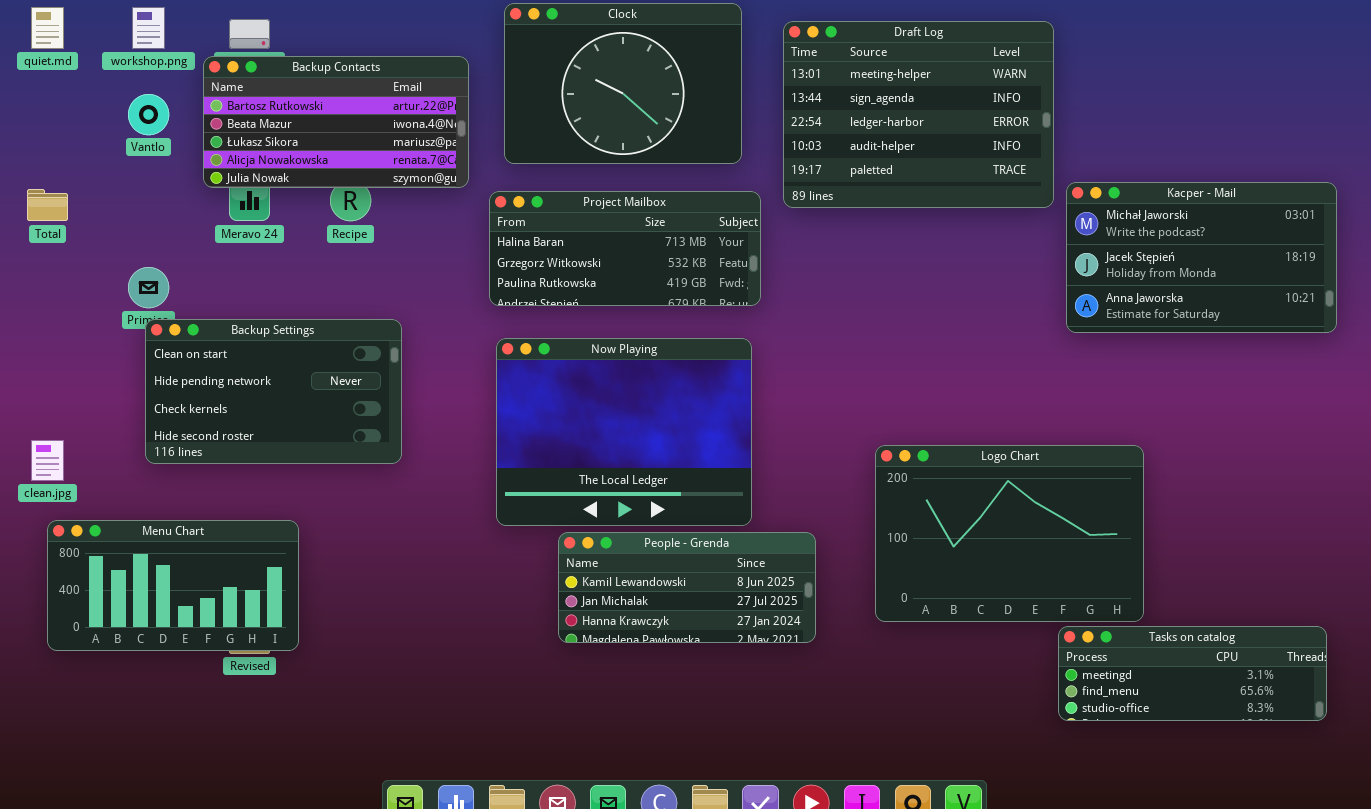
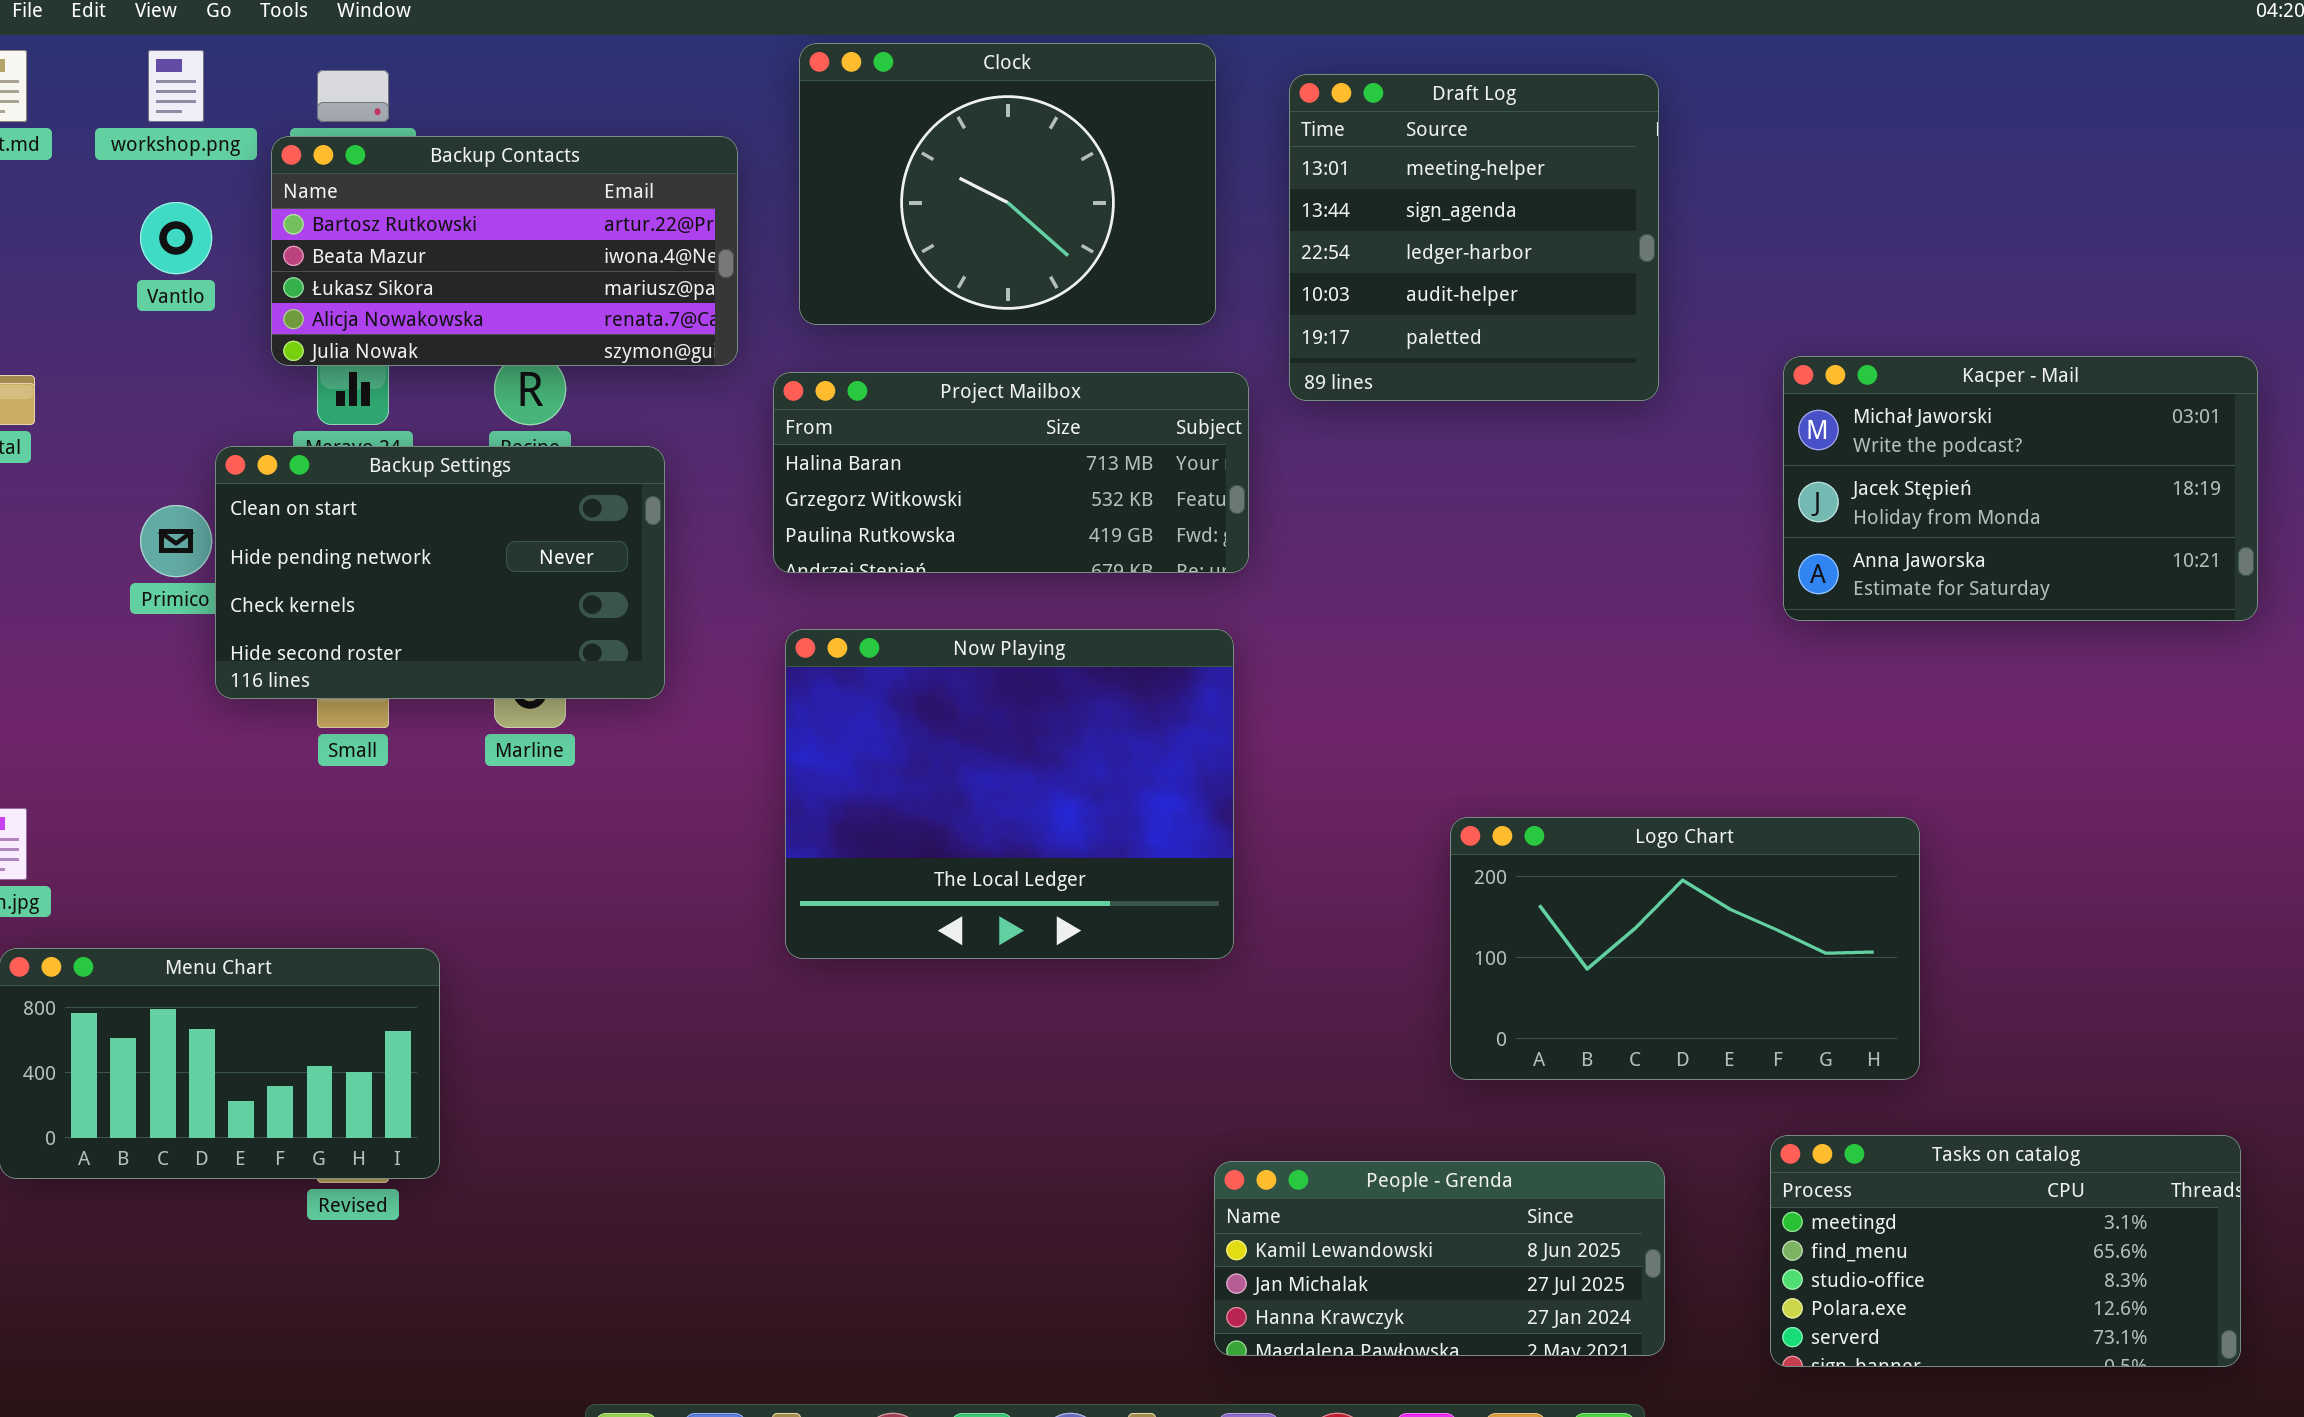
Draft Log: [783,21,1054,208] -> [1289,74,1659,401], resized
Backup Settings: [145,319,402,464] -> [215,446,665,699], moved
Logo Chart: [875,445,1144,622] -> [1450,817,1920,1080], resized
People - Grenda: [558,532,816,643] -> [1214,1161,1665,1356], moved
Tasks on catalog: [1058,626,1327,721] -> [1770,1135,2241,1367], resized

